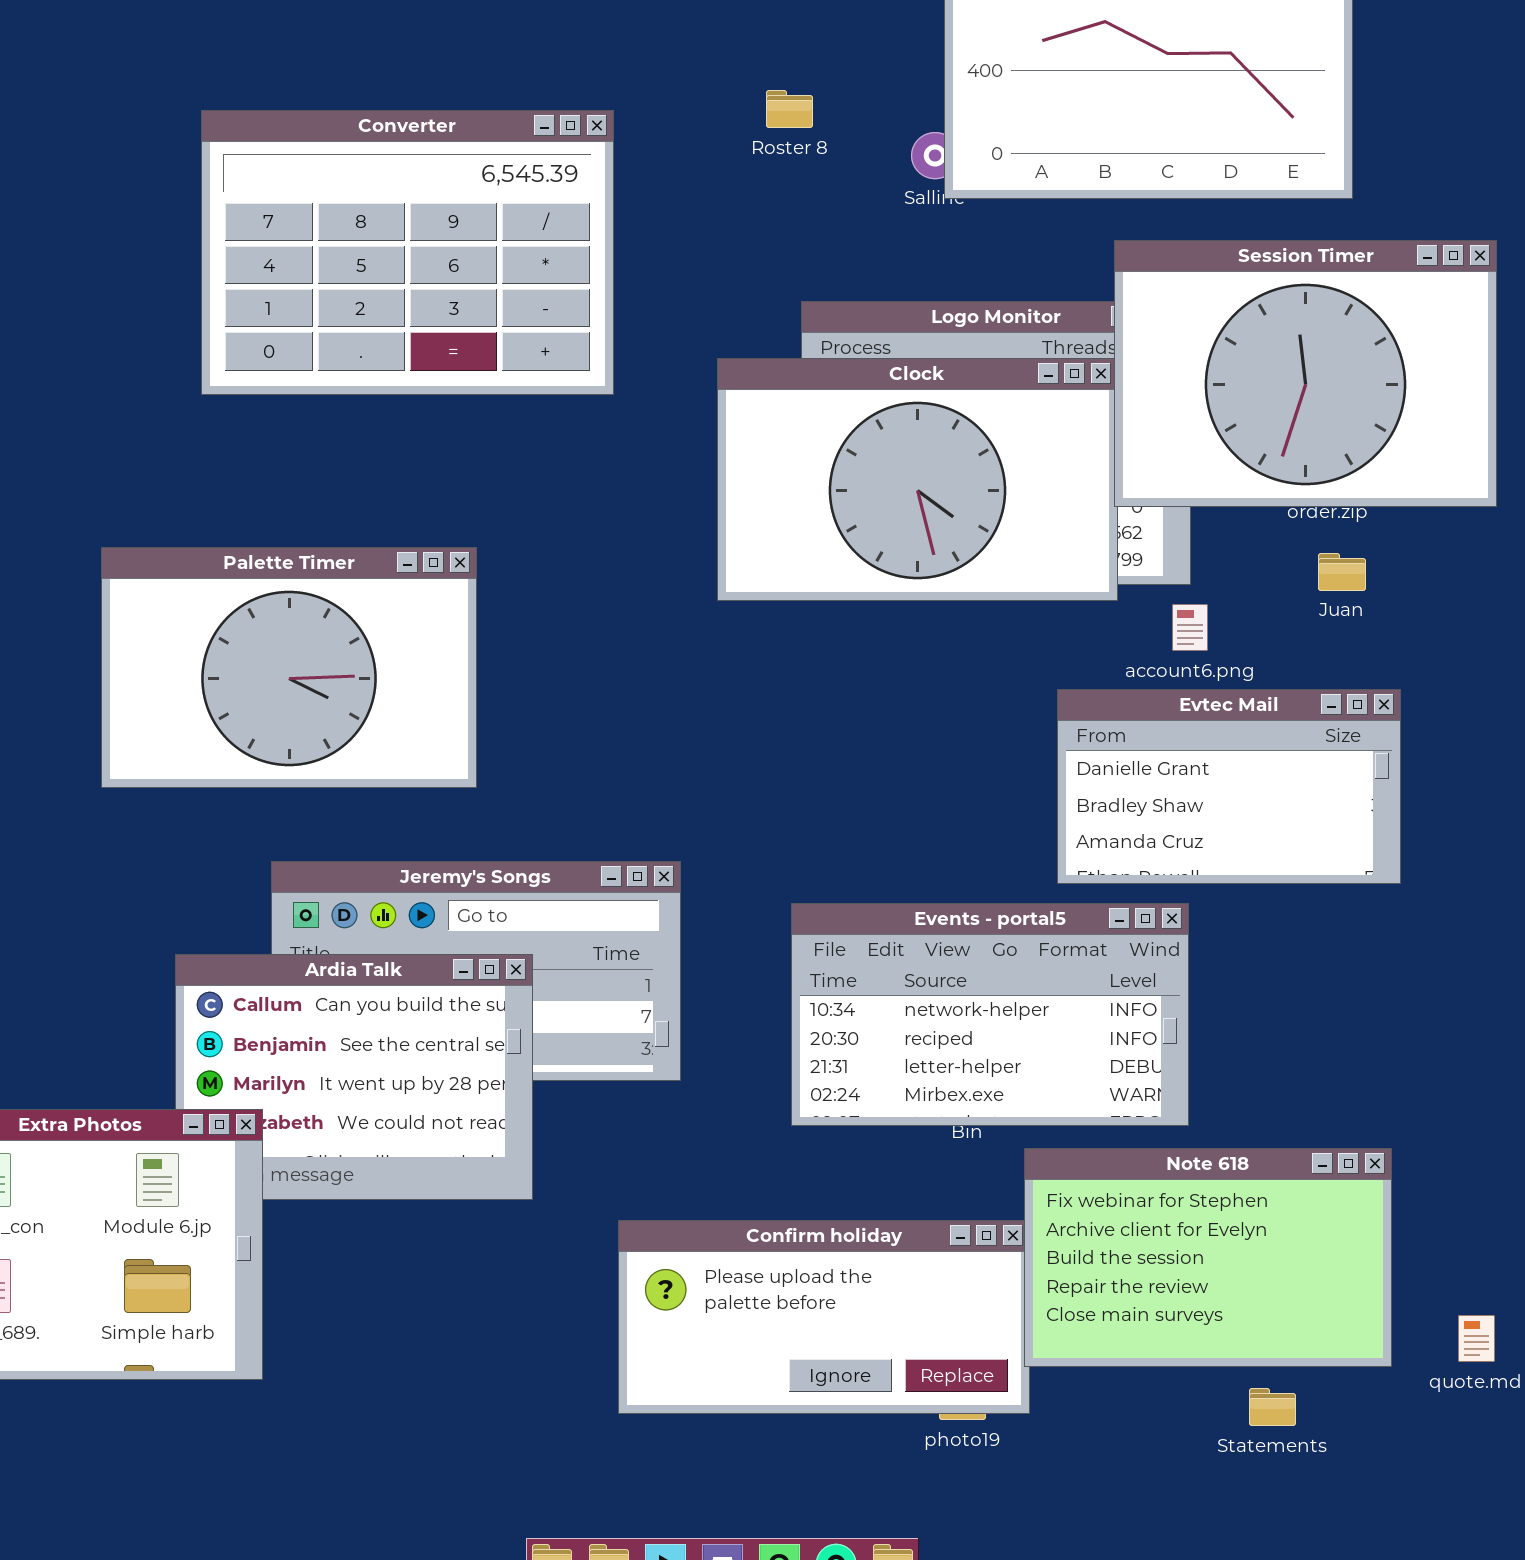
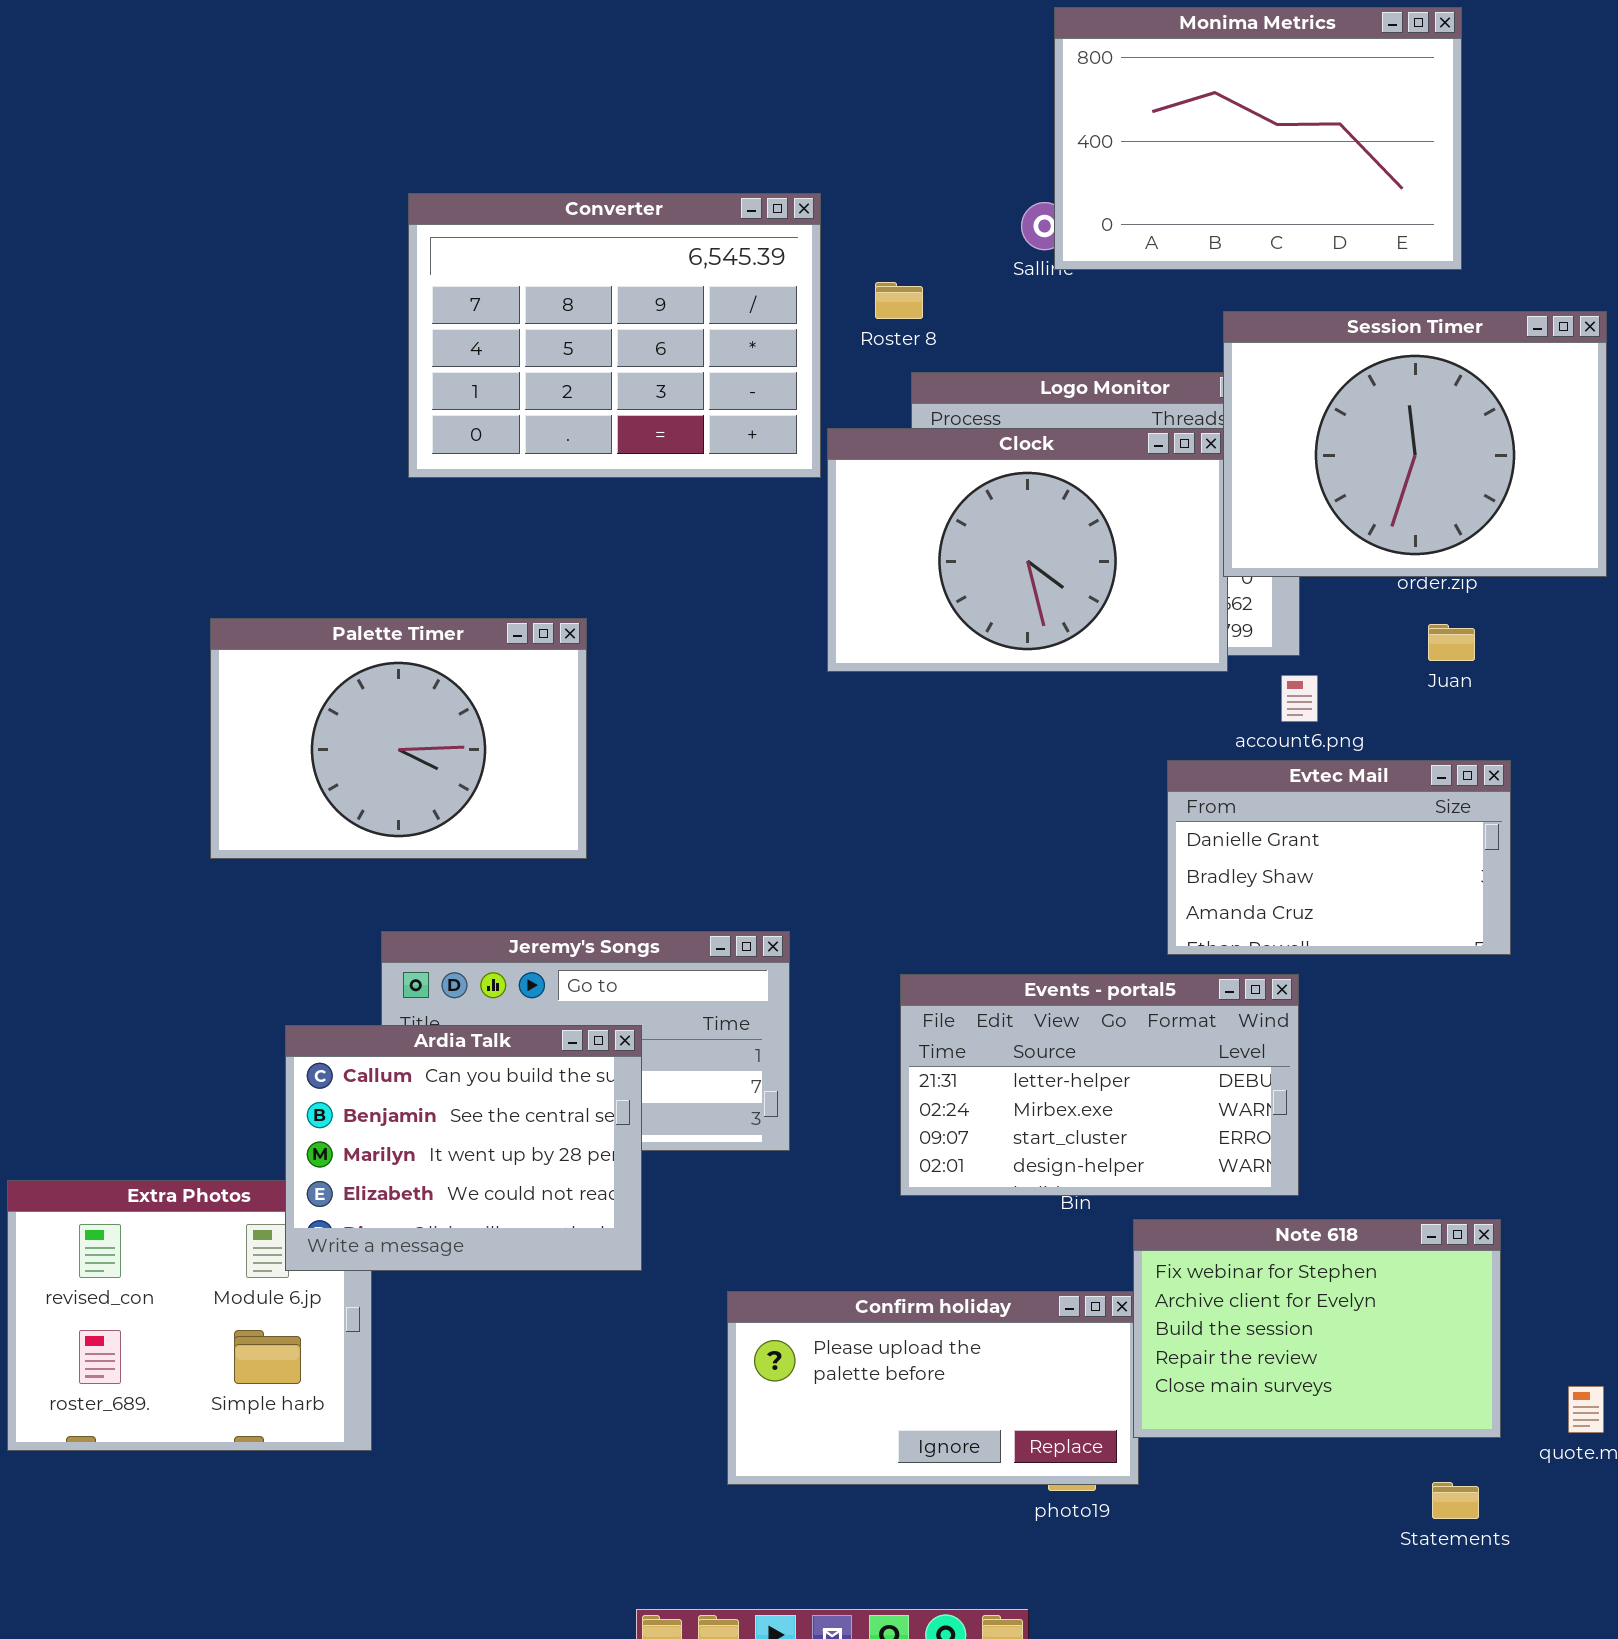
Roster 8: [766,90,813,128] -> [875,282,923,319], moved
Converter: [201,110,614,395] -> [408,193,821,478], moved
Events - portal5: [791,903,1189,1126] -> [900,974,1299,1196], scrolled down 2 rows
Ardia Talk: [175,954,533,1200] -> [285,1025,642,1271], raised
Statements: [1249,1388,1296,1426] -> [1432,1482,1479,1519], moved

